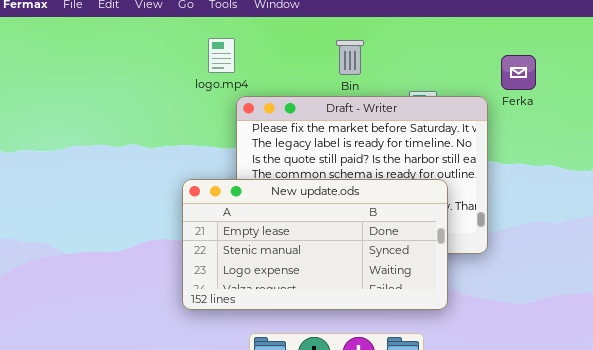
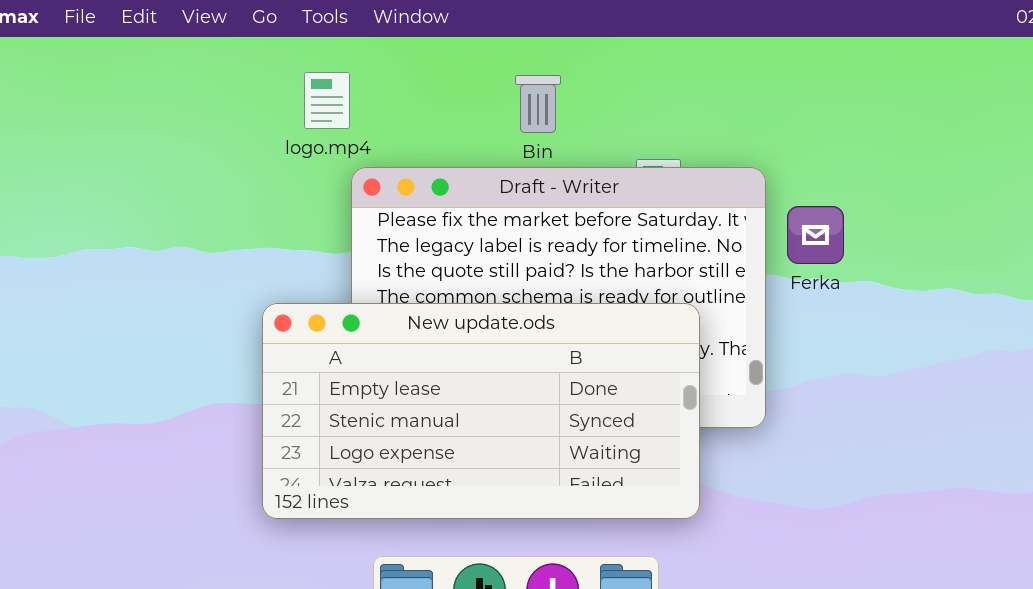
Ferka: [501,55,536,90] -> [787,206,844,264], moved

